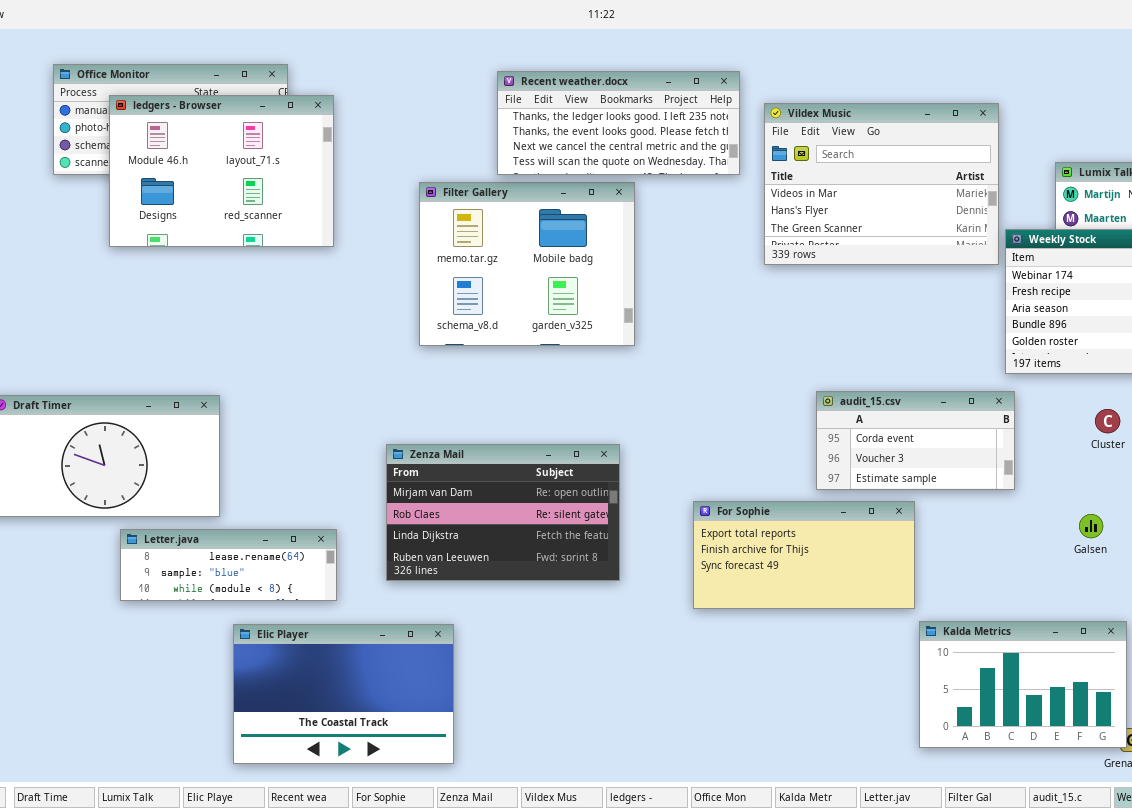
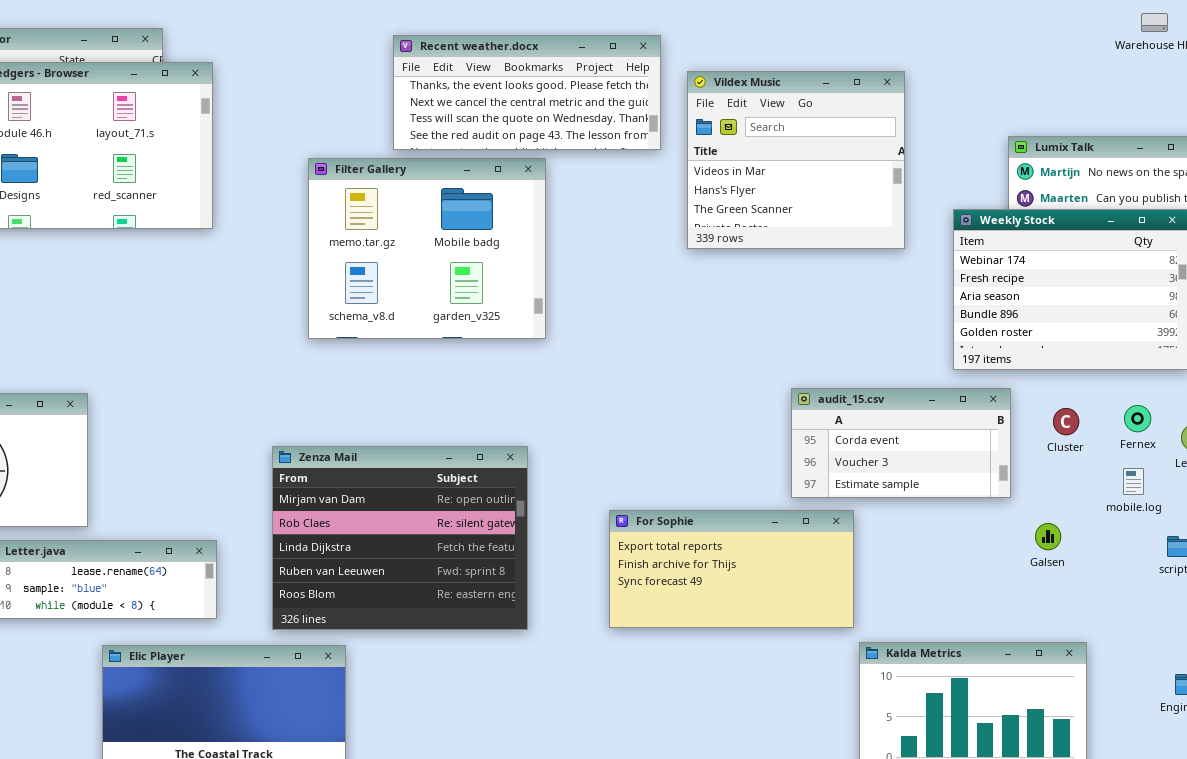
Recent weather.docx: [497,71,740,175] -> [393,35,661,150], scrolled down 1 row
Vildex Music: [764,103,999,265] -> [687,71,905,249], resized
audit_15.csv: [816,391,1015,490] -> [791,388,1011,498], moved
Zenza Mail: [386,444,620,581] -> [272,446,528,630], resized

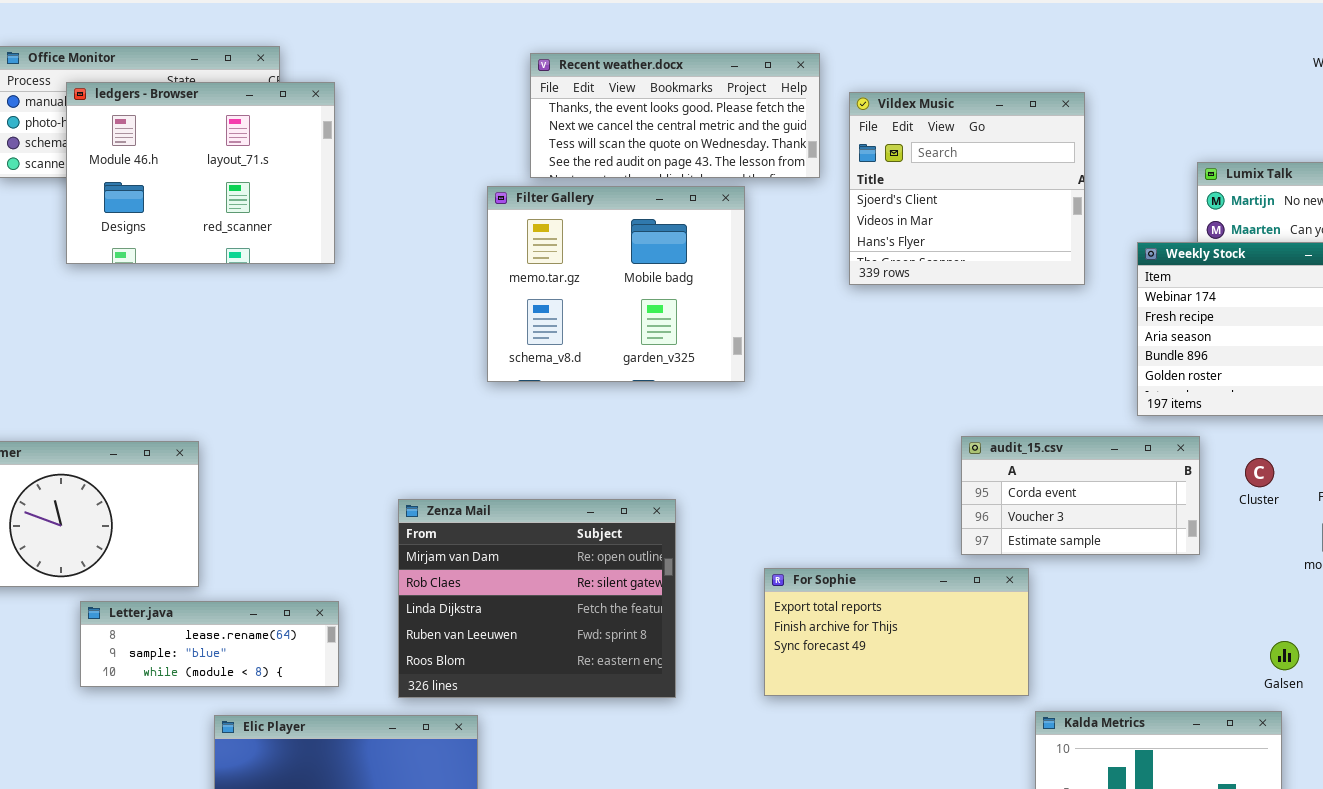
Vildex Music: [687,71,905,249] -> [849,92,1085,285], scrolled up 1 row
Filter Gallery: [308,158,546,339] -> [487,186,745,382], moved
Galsen: [1035,523,1061,550] -> [1270,641,1299,670], moved

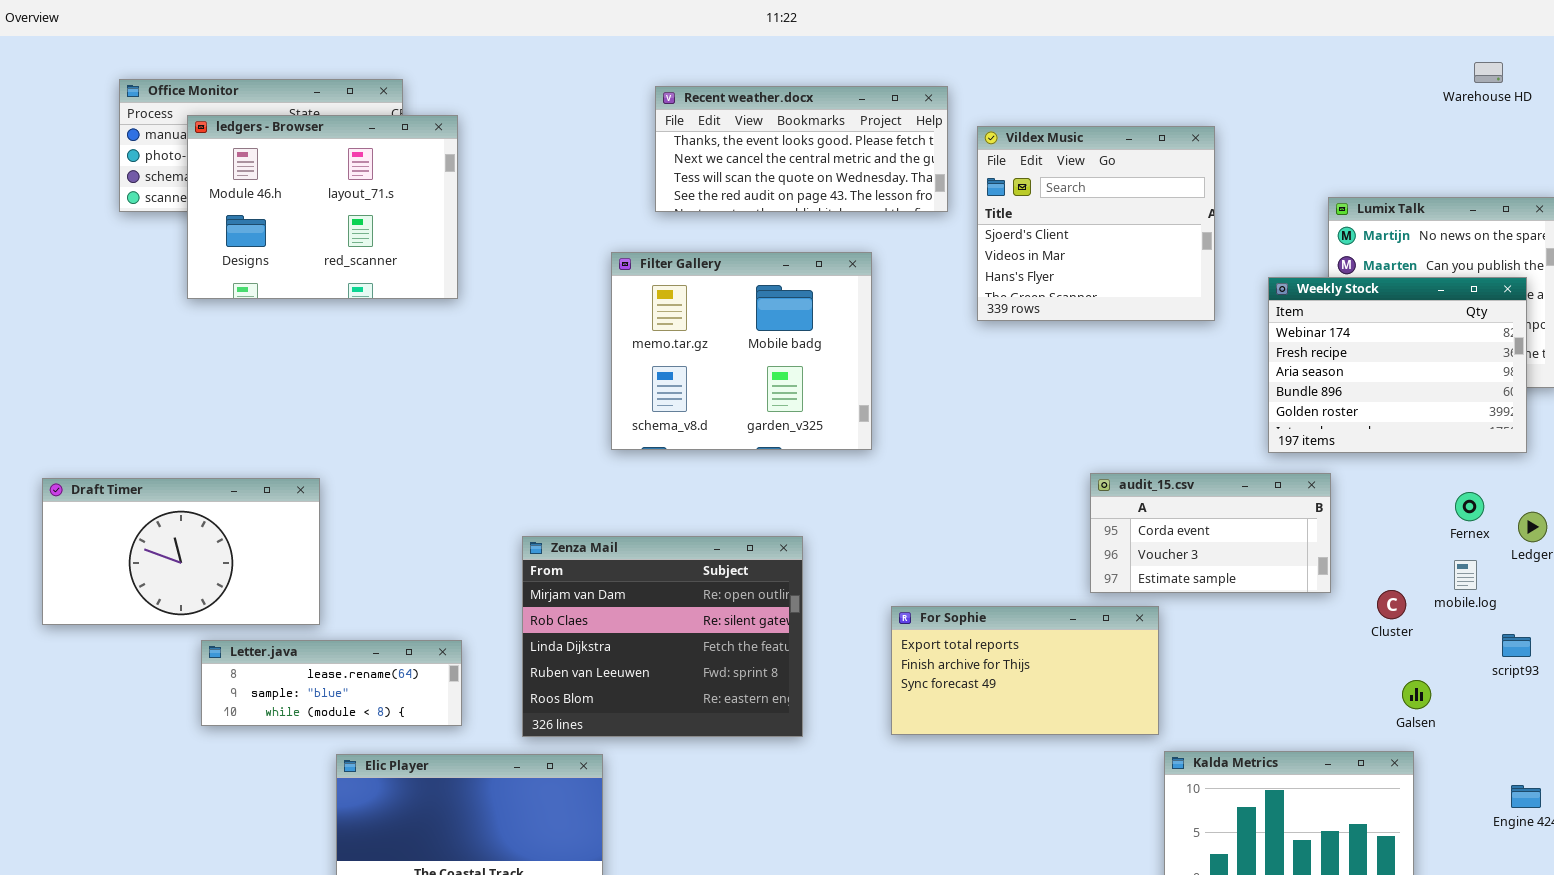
Filter Gallery: [487,186,745,382] -> [611,252,872,450], moved
Cluster: [1245,458,1274,487] -> [1377,590,1406,619], moved

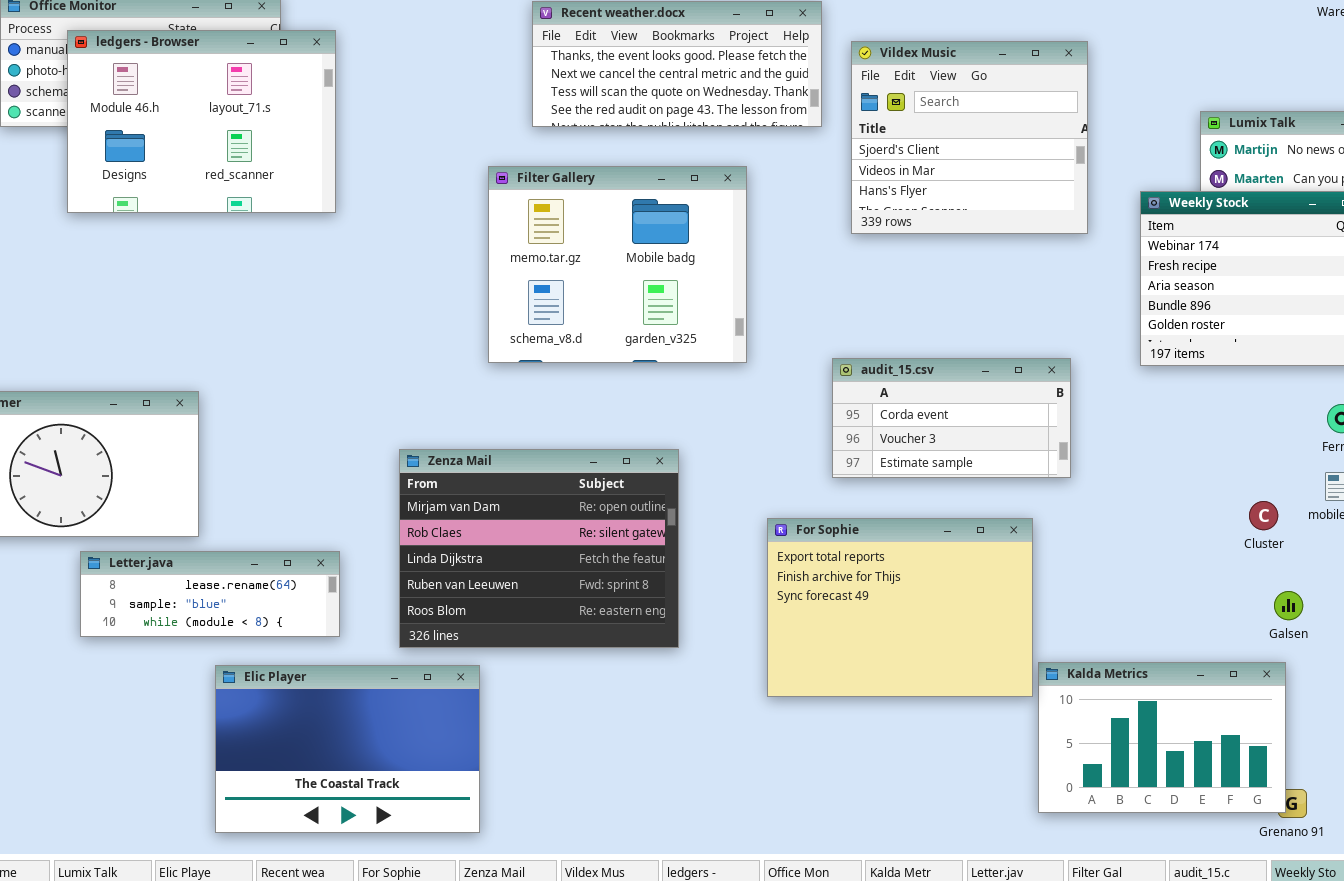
audit_15.csv: [1090,473,1331,593] -> [832,358,1071,478], moved
For Sophie: [891,606,1159,735] -> [767,518,1033,697], resized

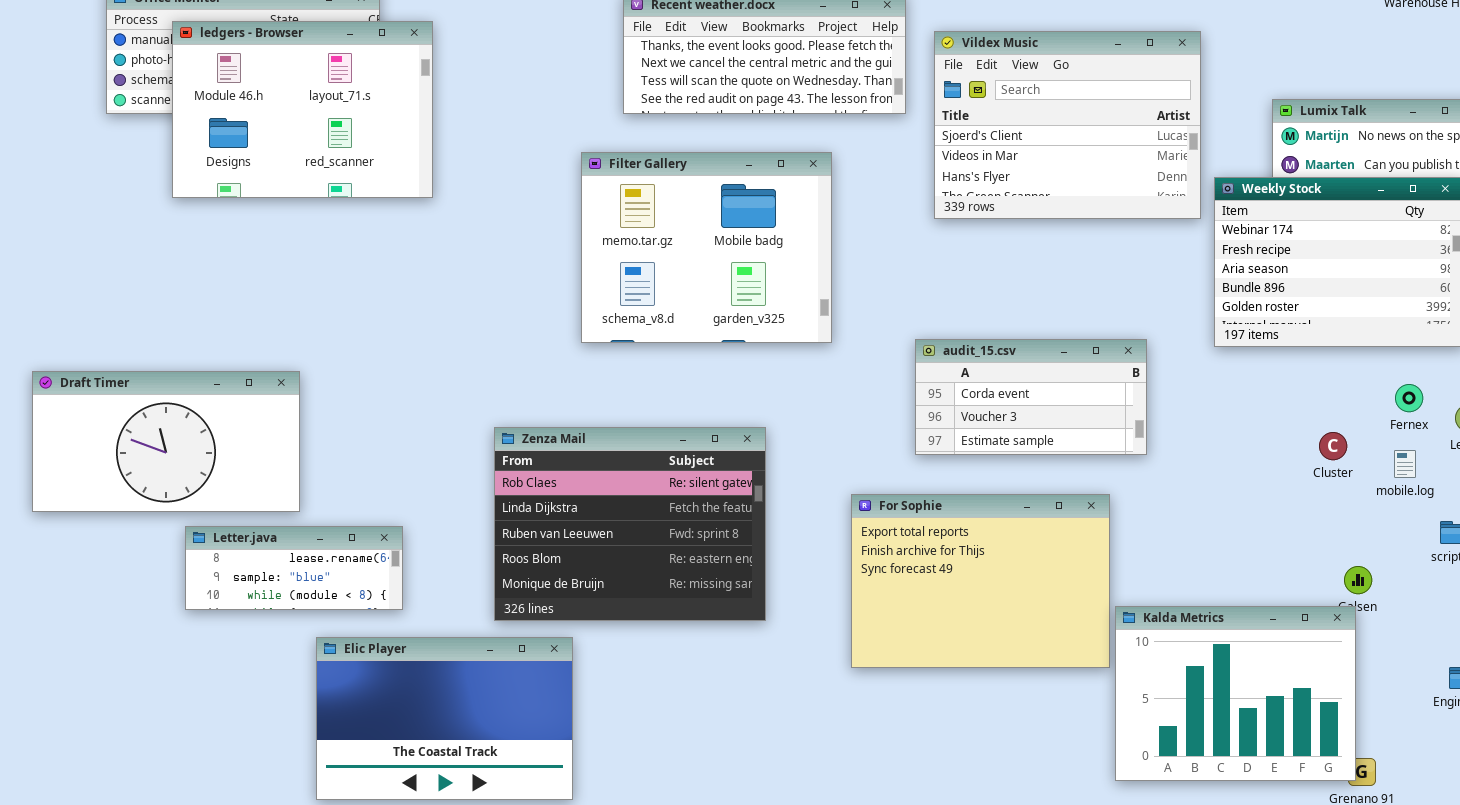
Vildex Music: [851,41,1088,234] -> [934,31,1201,219], resized
Zenza Mail: [399,449,679,648] -> [494,427,766,621], scrolled down 1 row
Cluster: [1249,501,1278,530] -> [1319,432,1347,460], moved
Letter.java: [80,551,340,637] -> [185,526,403,610], resized
Kalda Metrics: [1038,662,1286,813] -> [1115,606,1356,781], resized

